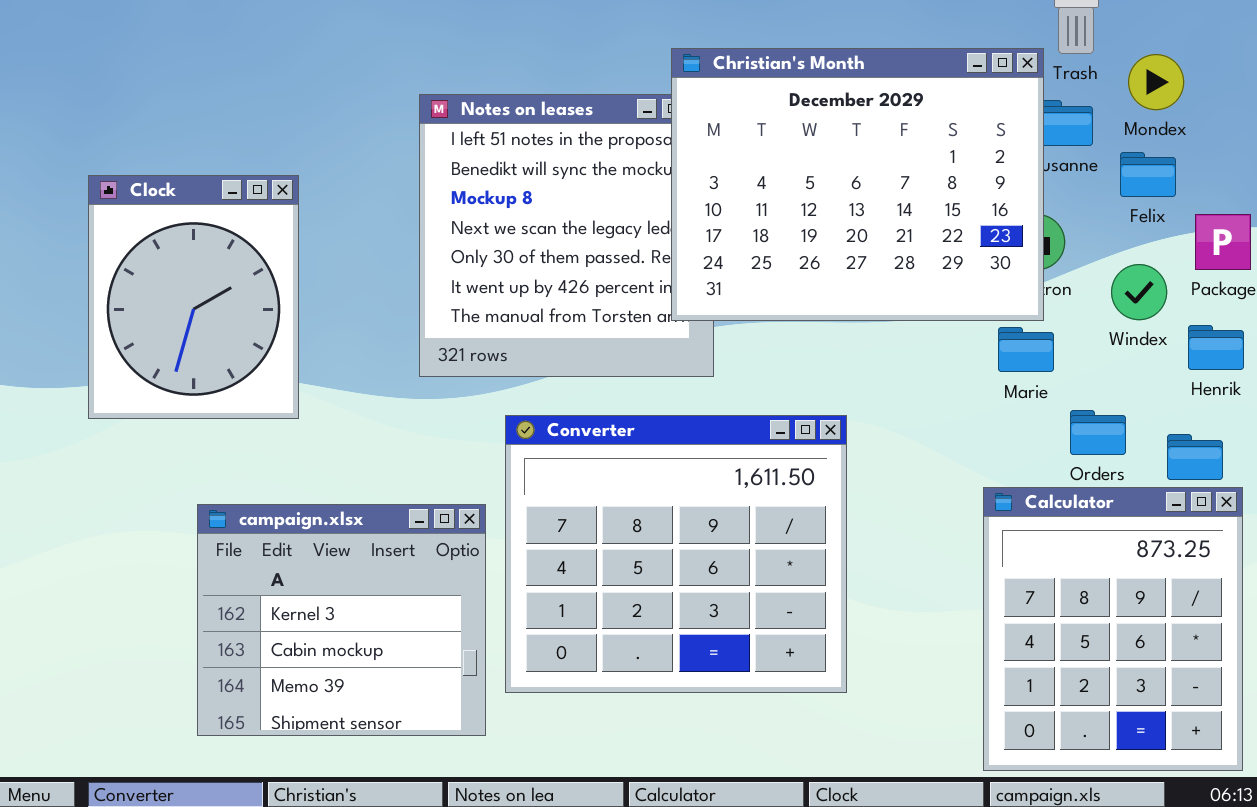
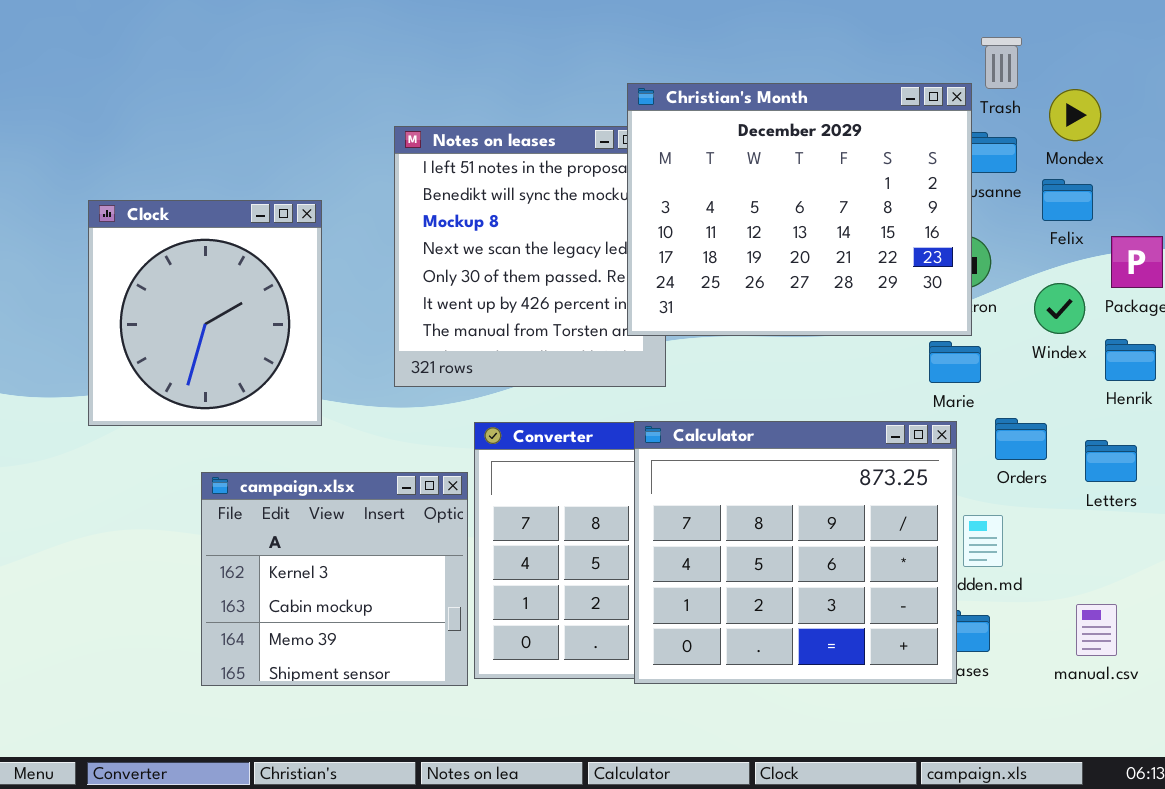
Clock: [88,175,299,419] -> [88,200,322,426], resized
Calculator: [983,487,1243,771] -> [634,421,957,684], moved, resized
campaign.xlsx: [197,504,486,736] -> [201,472,468,686], moved

